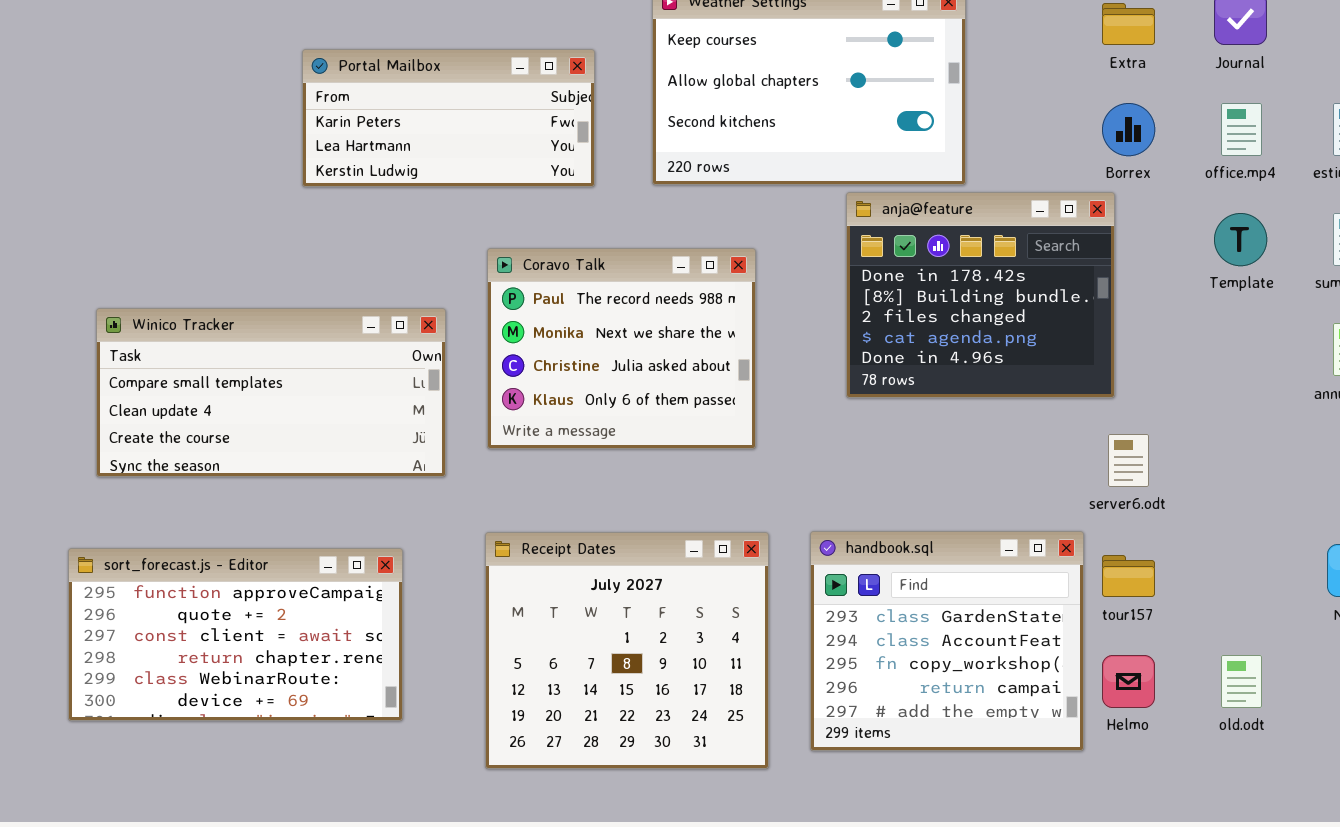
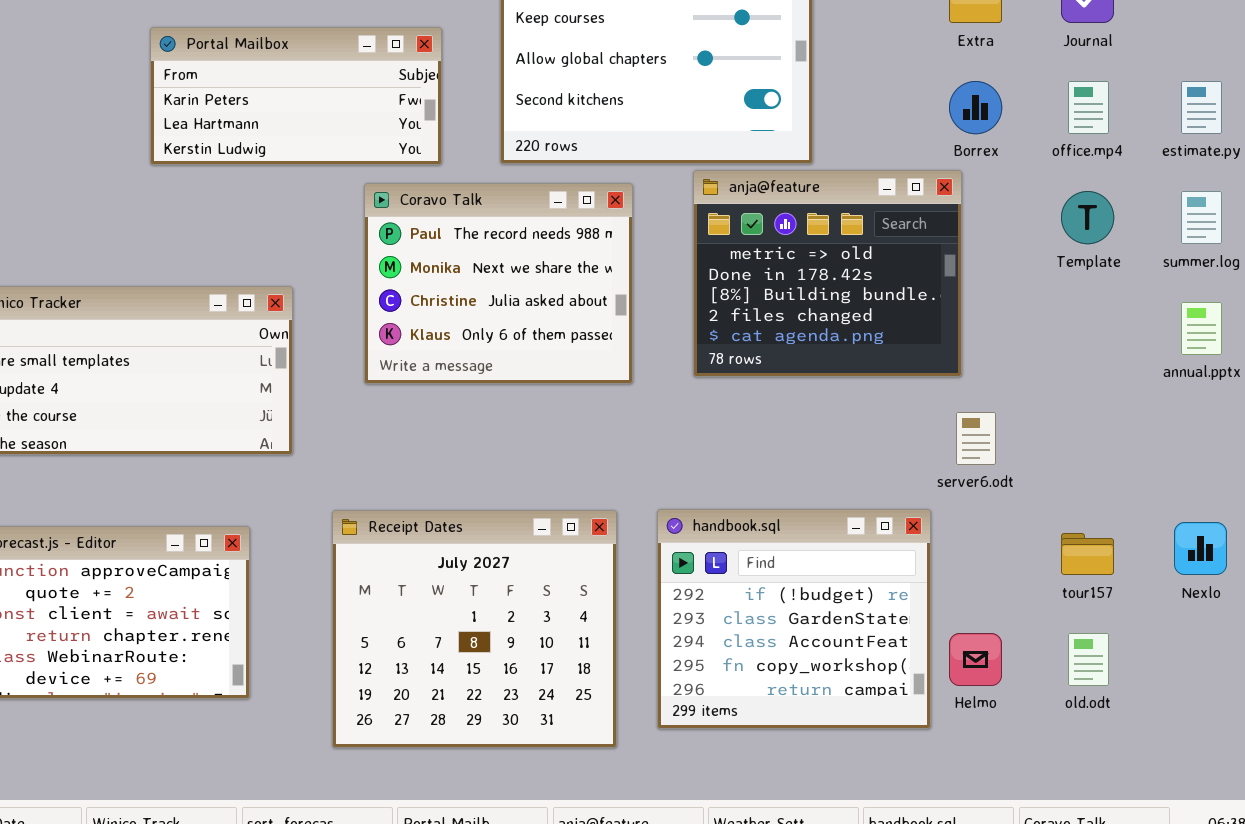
anja@feature: [846,192,1115,398] -> [693,170,962,377], scrolled up 1 row
Coravo Talk: [487,248,756,449] -> [364,183,633,384], moved
handbook.sql: [810,531,1084,751] -> [657,509,931,729], scrolled up 1 row
tour157: [1102,555,1155,597] -> [1061,533,1114,575], moved

